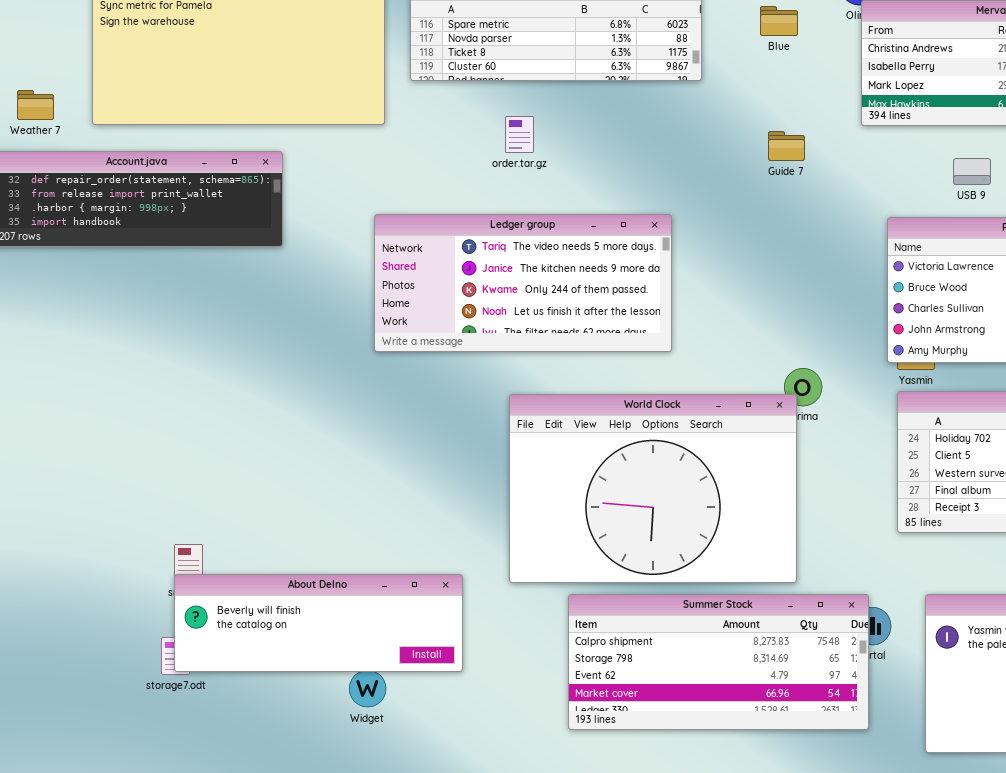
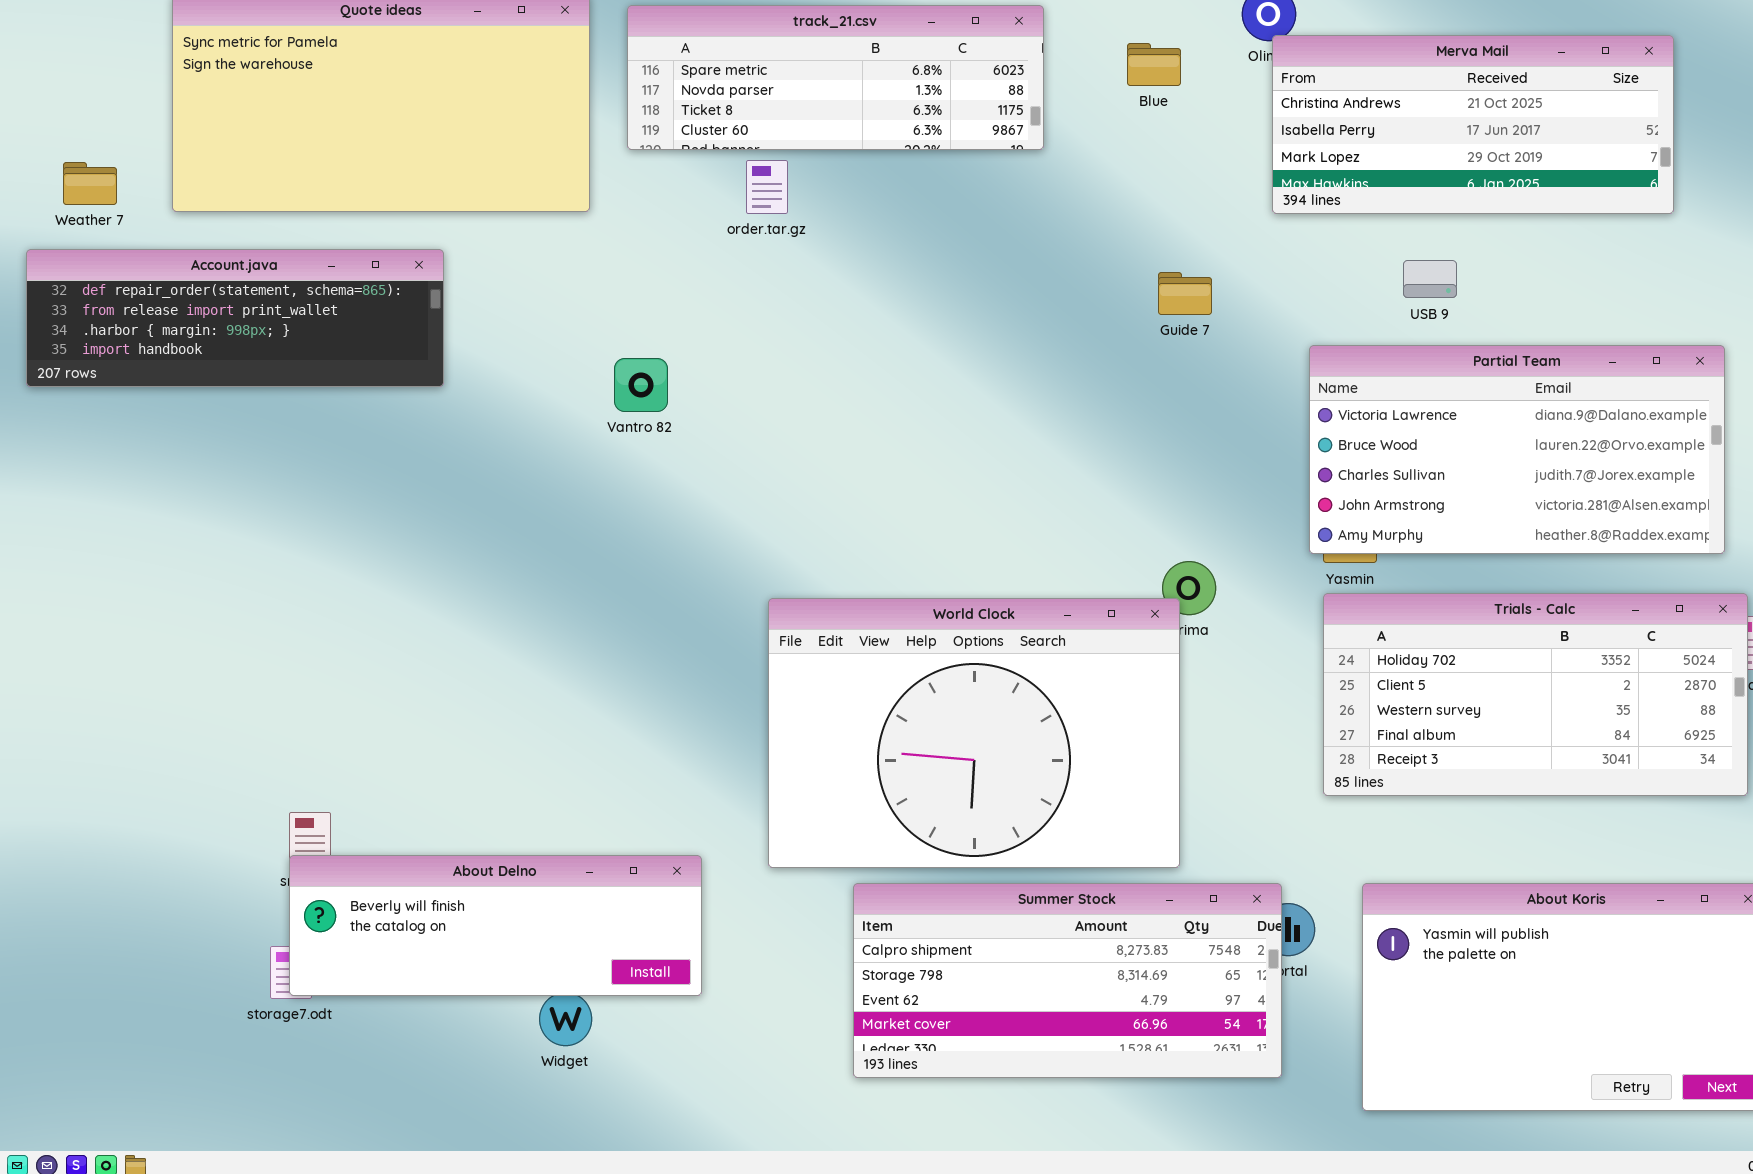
order.tar.gz: [505,116,534,153] -> [746,160,788,214], moved
Guide 7: [768,131,805,161] -> [1158,272,1212,315], moved
Ledger group: [374,214,672,352] -> none, closed

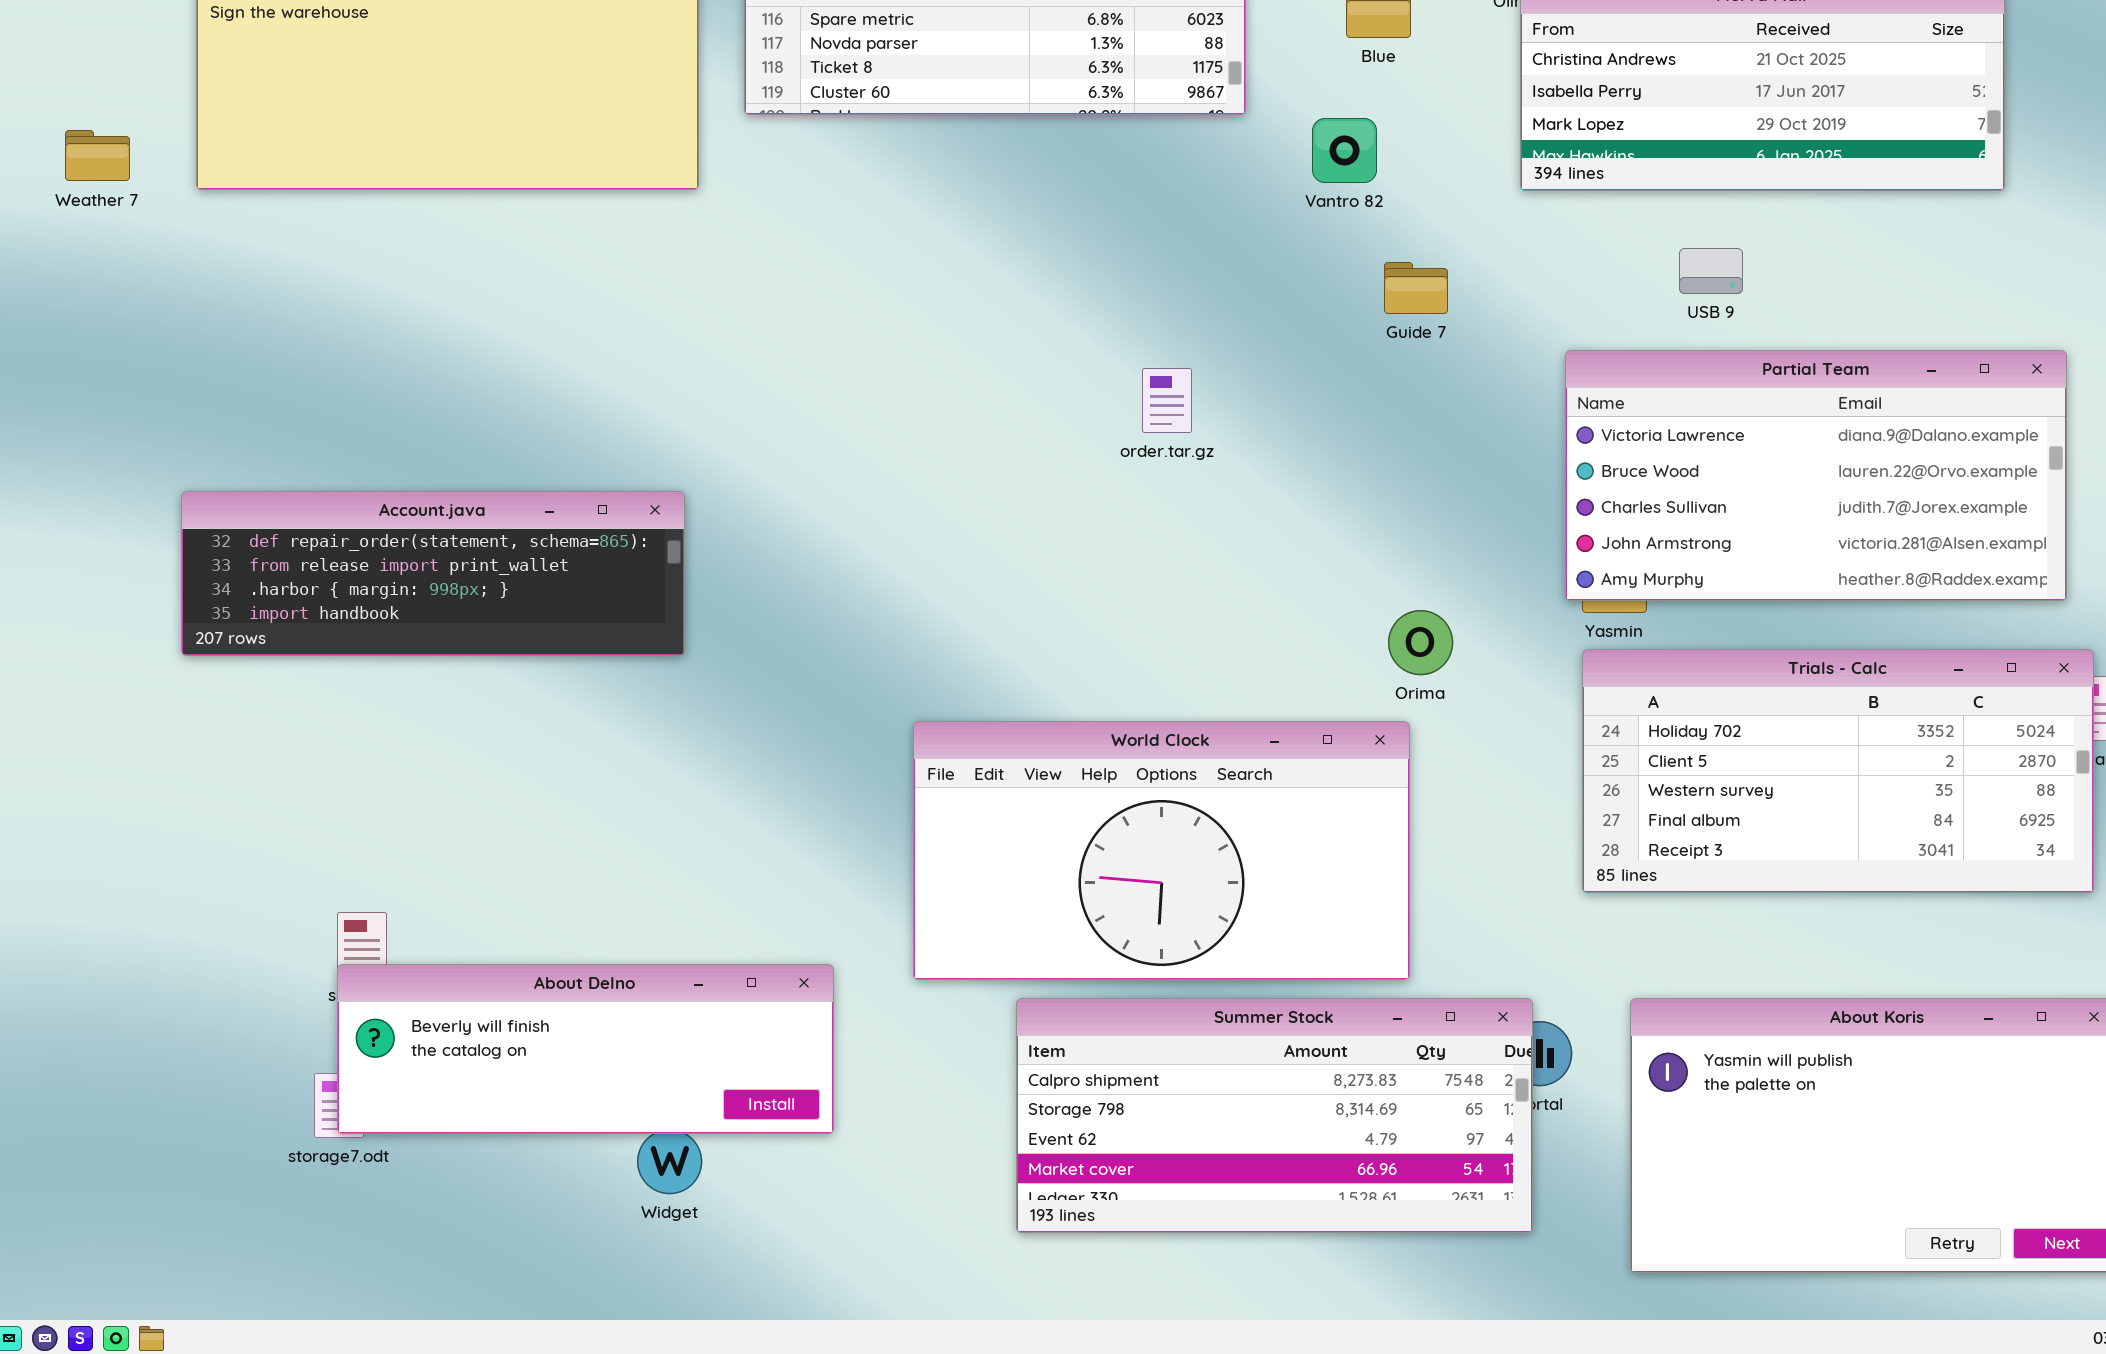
order.tar.gz: [746,160,788,214] -> [1142,368,1192,433], moved
Account.java: [26,249,444,387] -> [181,491,685,656], moved
Vantro 82: [614,358,668,412] -> [1312,118,1377,183], moved
World Clock: [768,598,1180,868] -> [913,721,1410,980], resized

